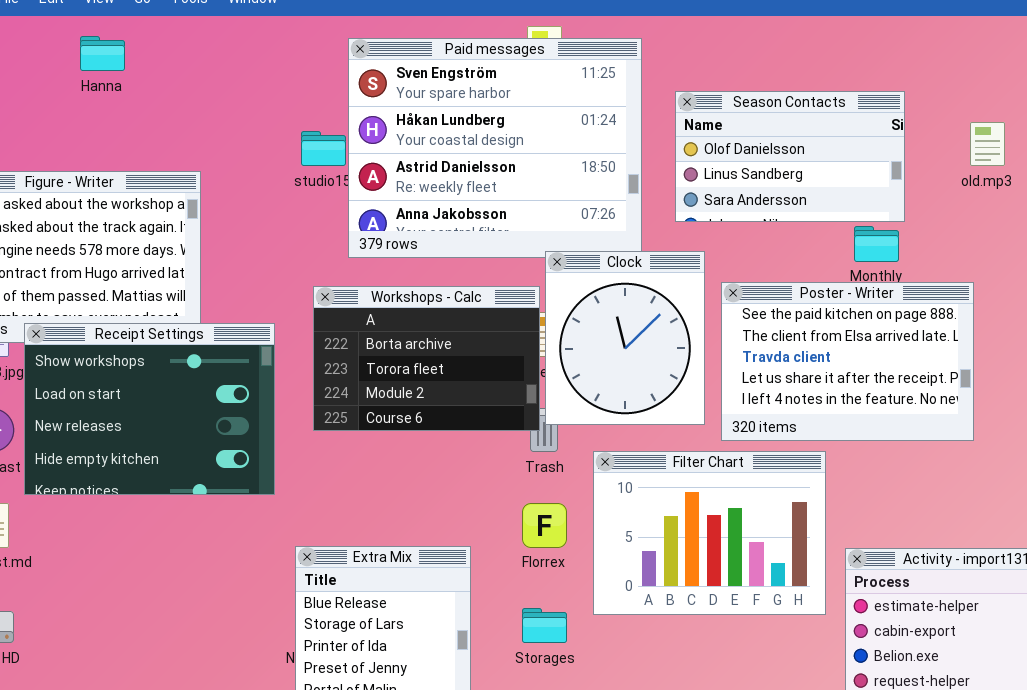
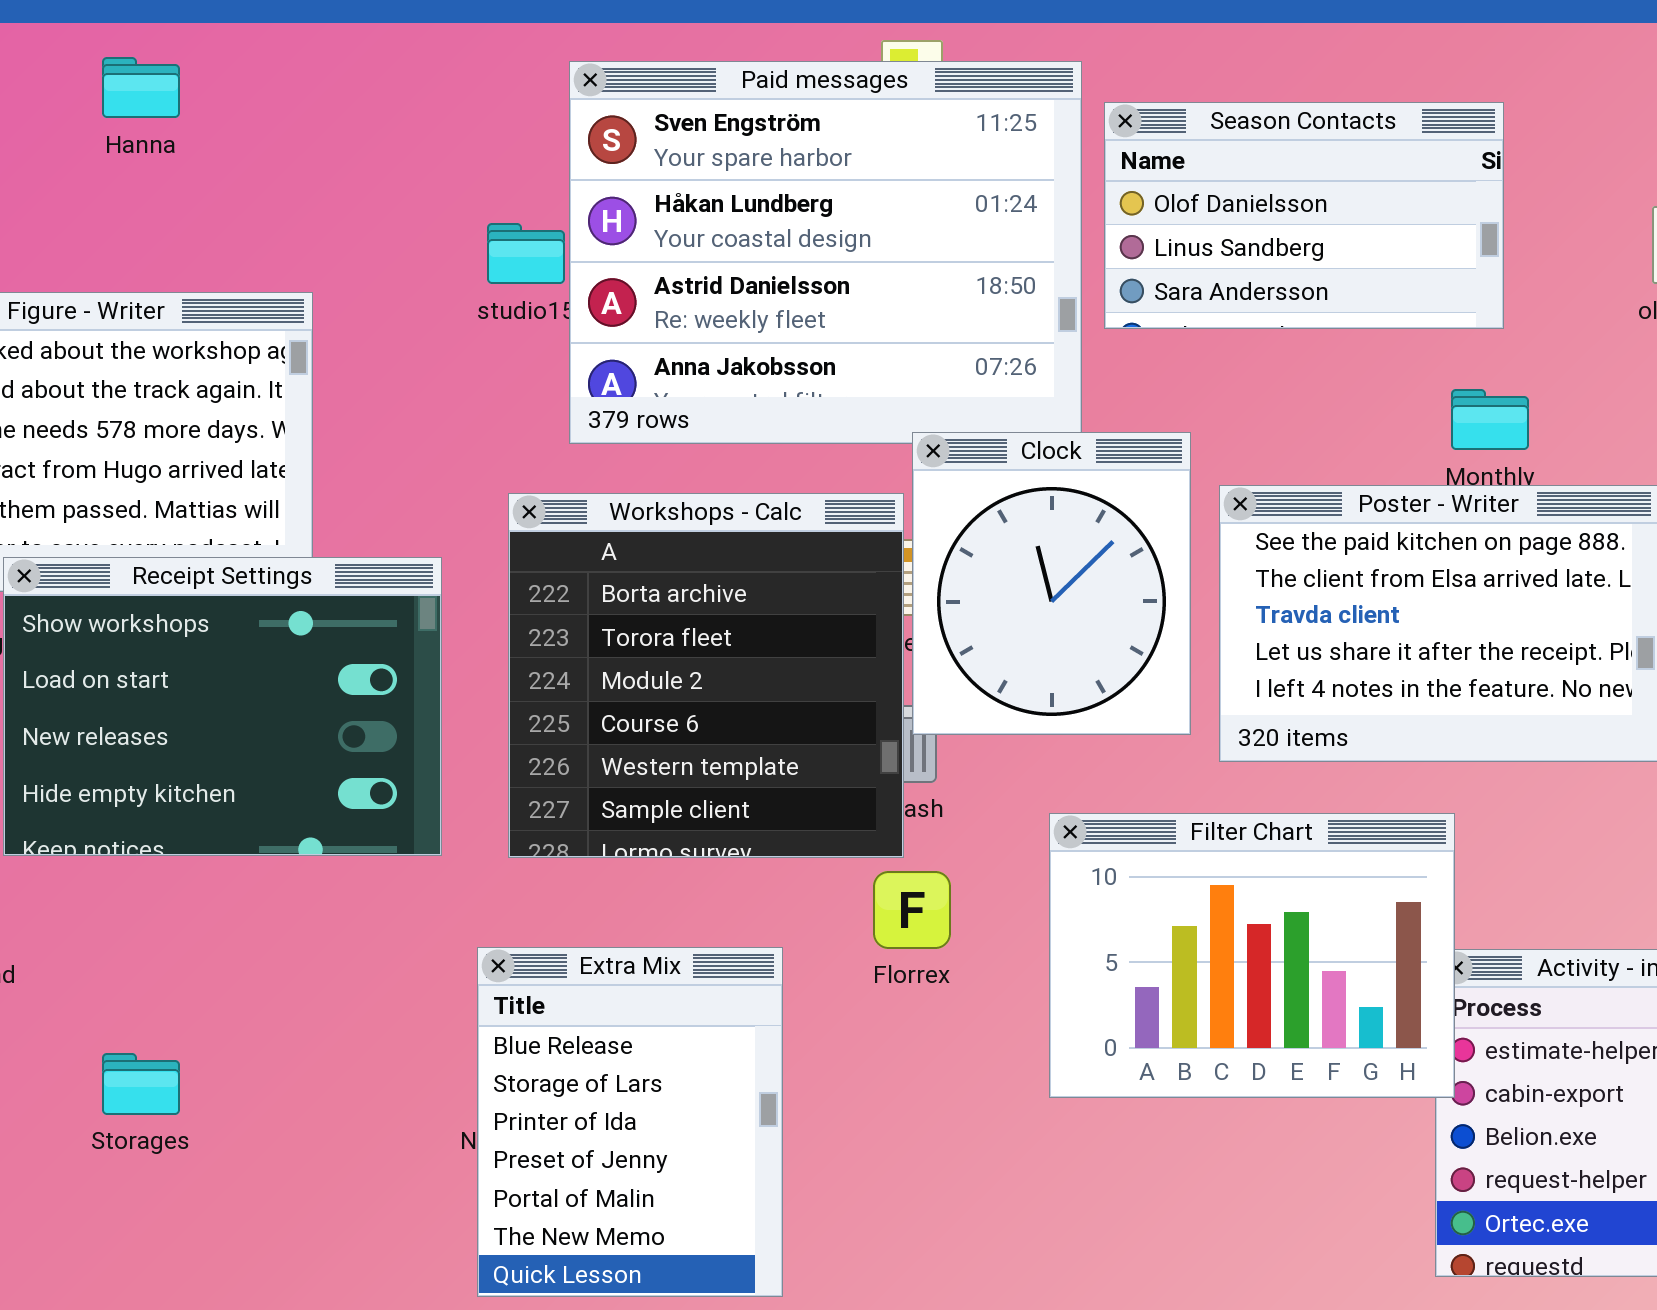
Season Contacts: [675,91,905,222] -> [1104,102,1504,329], moved
Workshops - Calc: [313,286,540,431] -> [508,493,904,858], resized
Filter Chart: [593,451,826,615] -> [1049,813,1455,1098], moved
Storages: [522,608,567,643] -> [102,1053,180,1115], moved

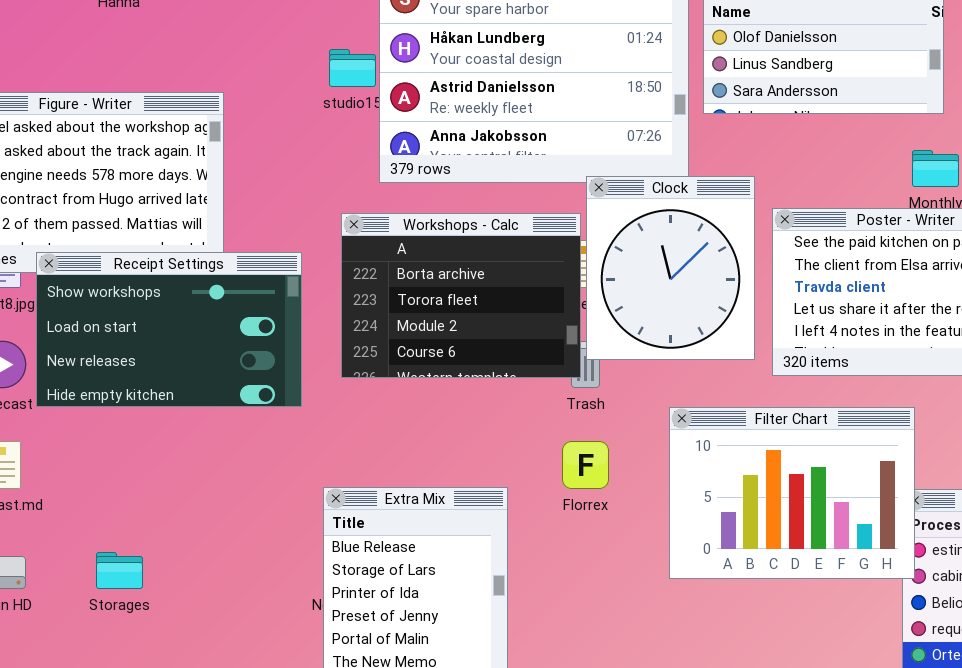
Workshops - Calc: [508,493,904,858] -> [341,213,581,378], resized
Receipt Settings: [3,557,442,856] -> [36,252,302,407], resized

